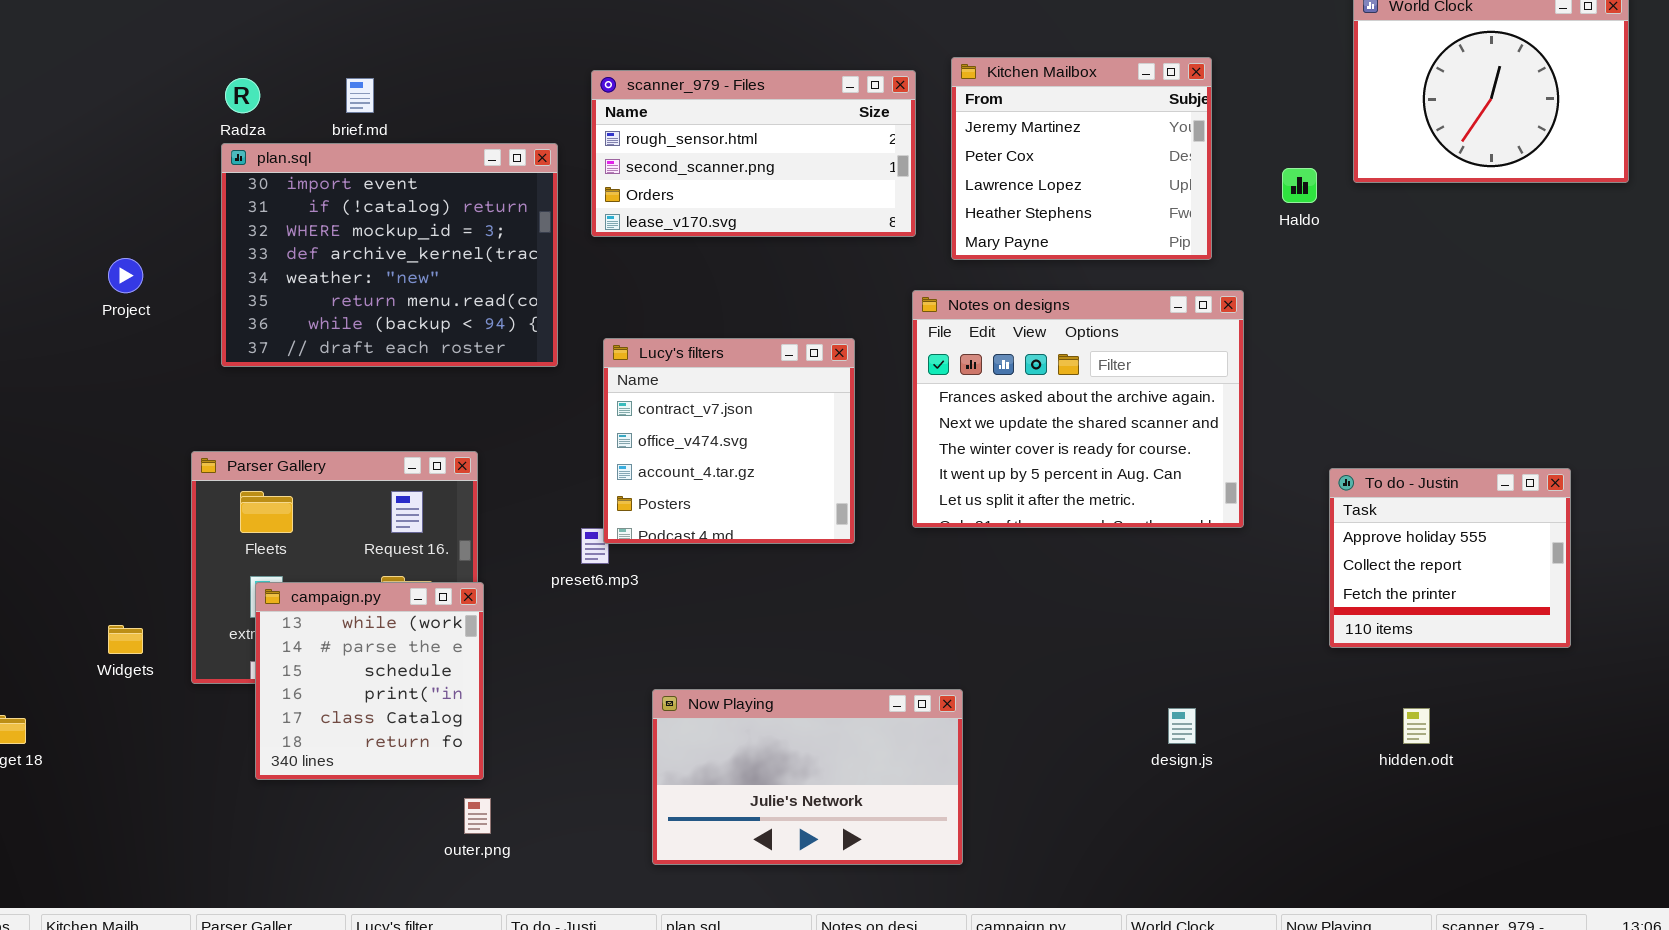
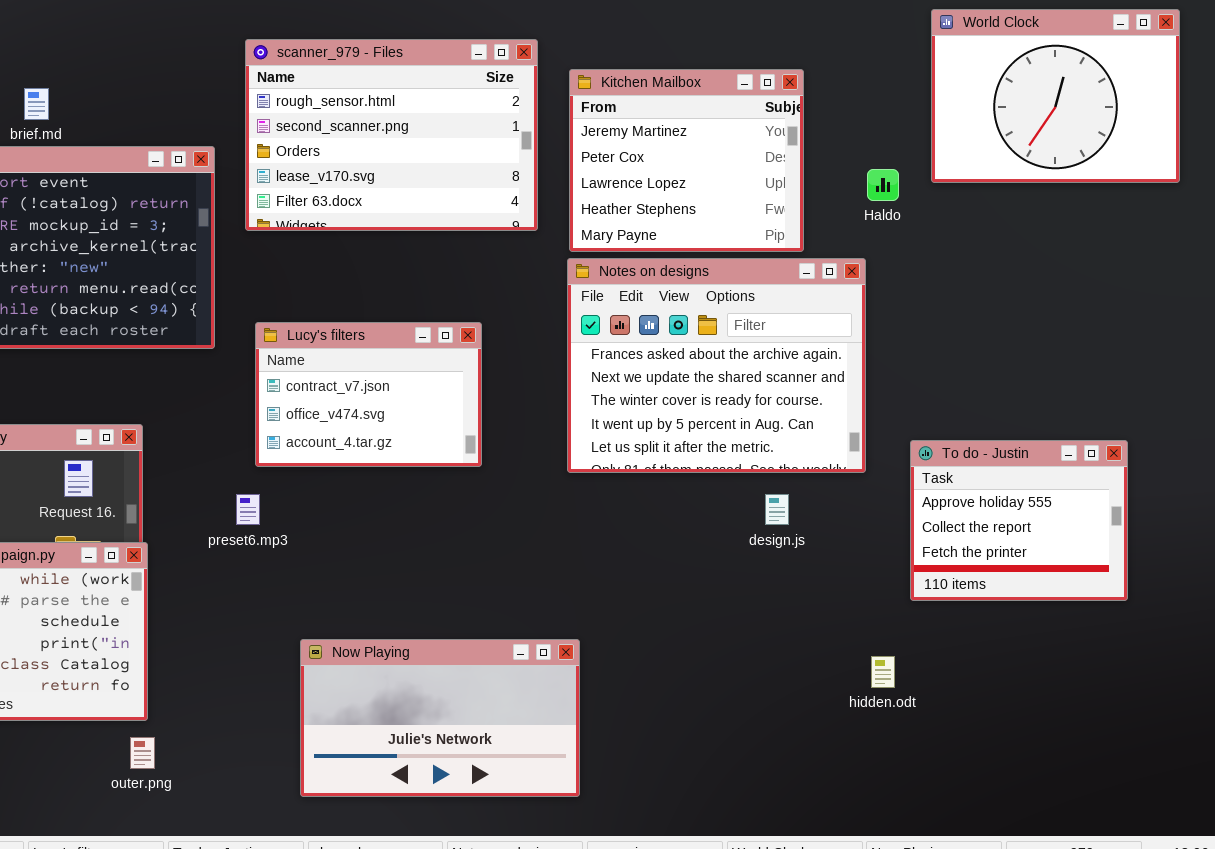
scanner_979 - Files: [591,70,916,237] -> [245,39,538,231], resized
Notes on designs: [912,290,1244,528] -> [567,258,866,473], moved
Lucy's filters: [603,338,855,544] -> [255,322,482,467], resized
design.js: [1168,708,1196,744] -> [765,494,789,525], moved
hidden.odt: [1403,708,1430,744] -> [871,656,895,688], moved

